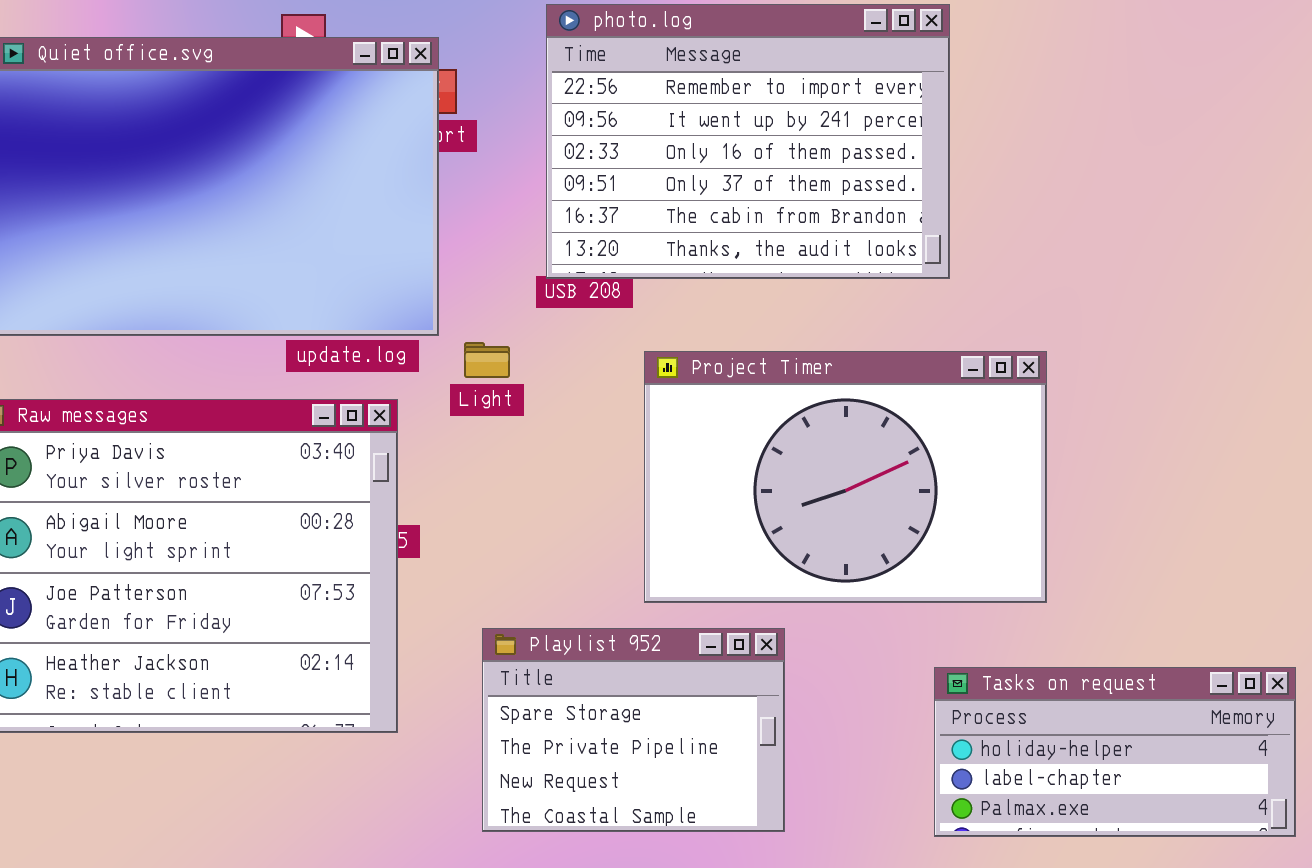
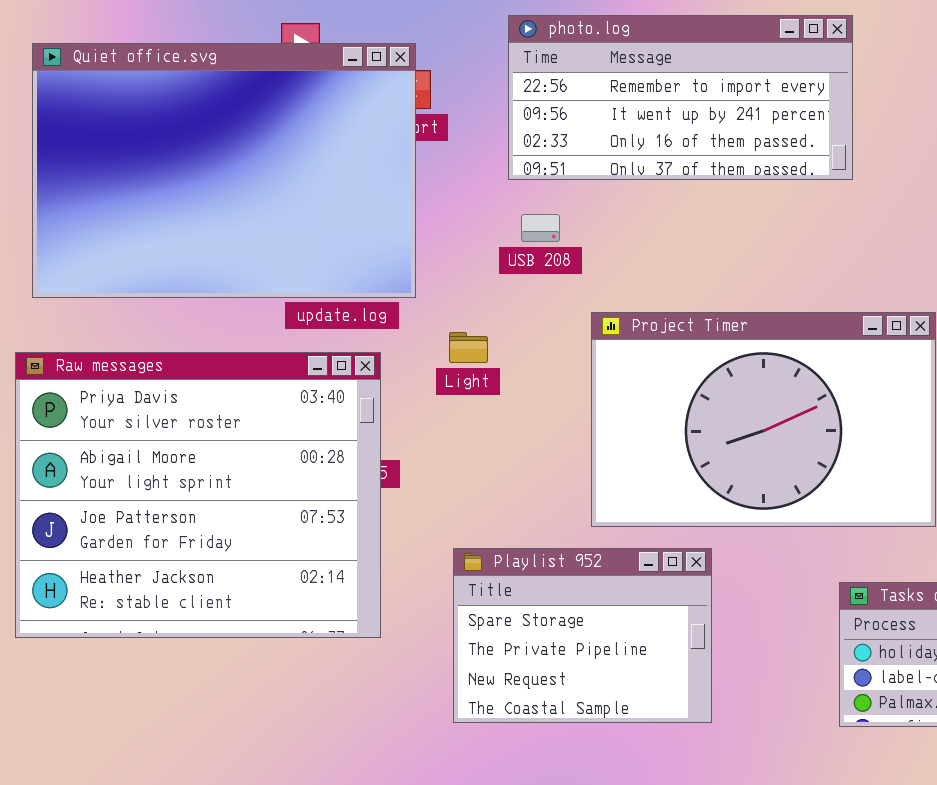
photo.log: [546,4,950,279] -> [508,15,853,180], resized
Light: [464,342,510,378] -> [449,332,488,363], moved

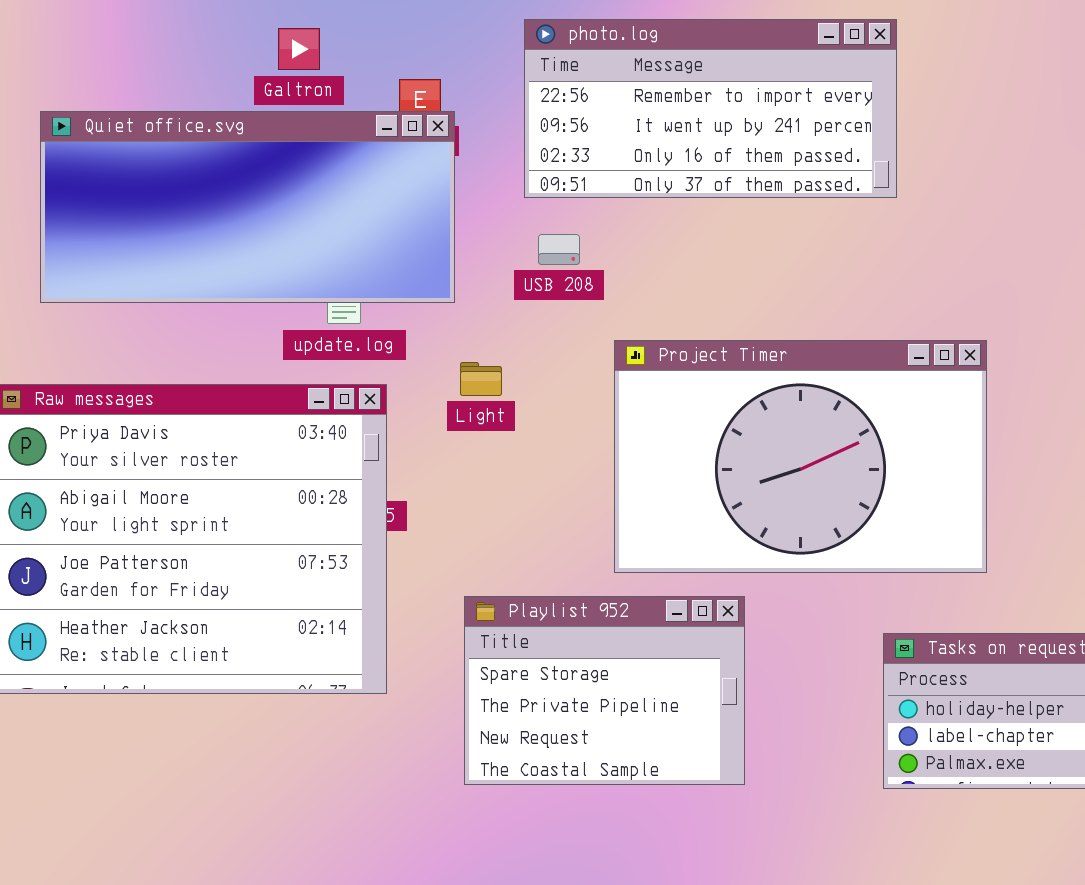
Quiet office.svg: [32,43,416,298] -> [40,111,455,303], moved, resized

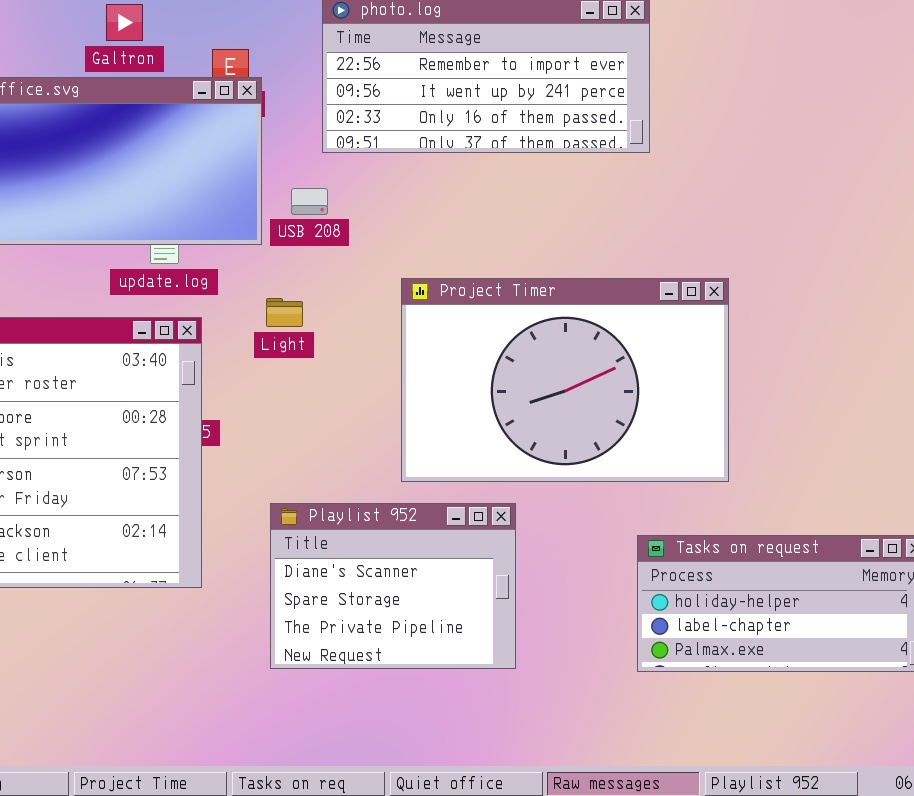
USB 208: [538,234,580,265] -> [291,188,328,215], moved
Playlist 952: [464,596,745,785] -> [270,503,516,669], scrolled up 1 row

